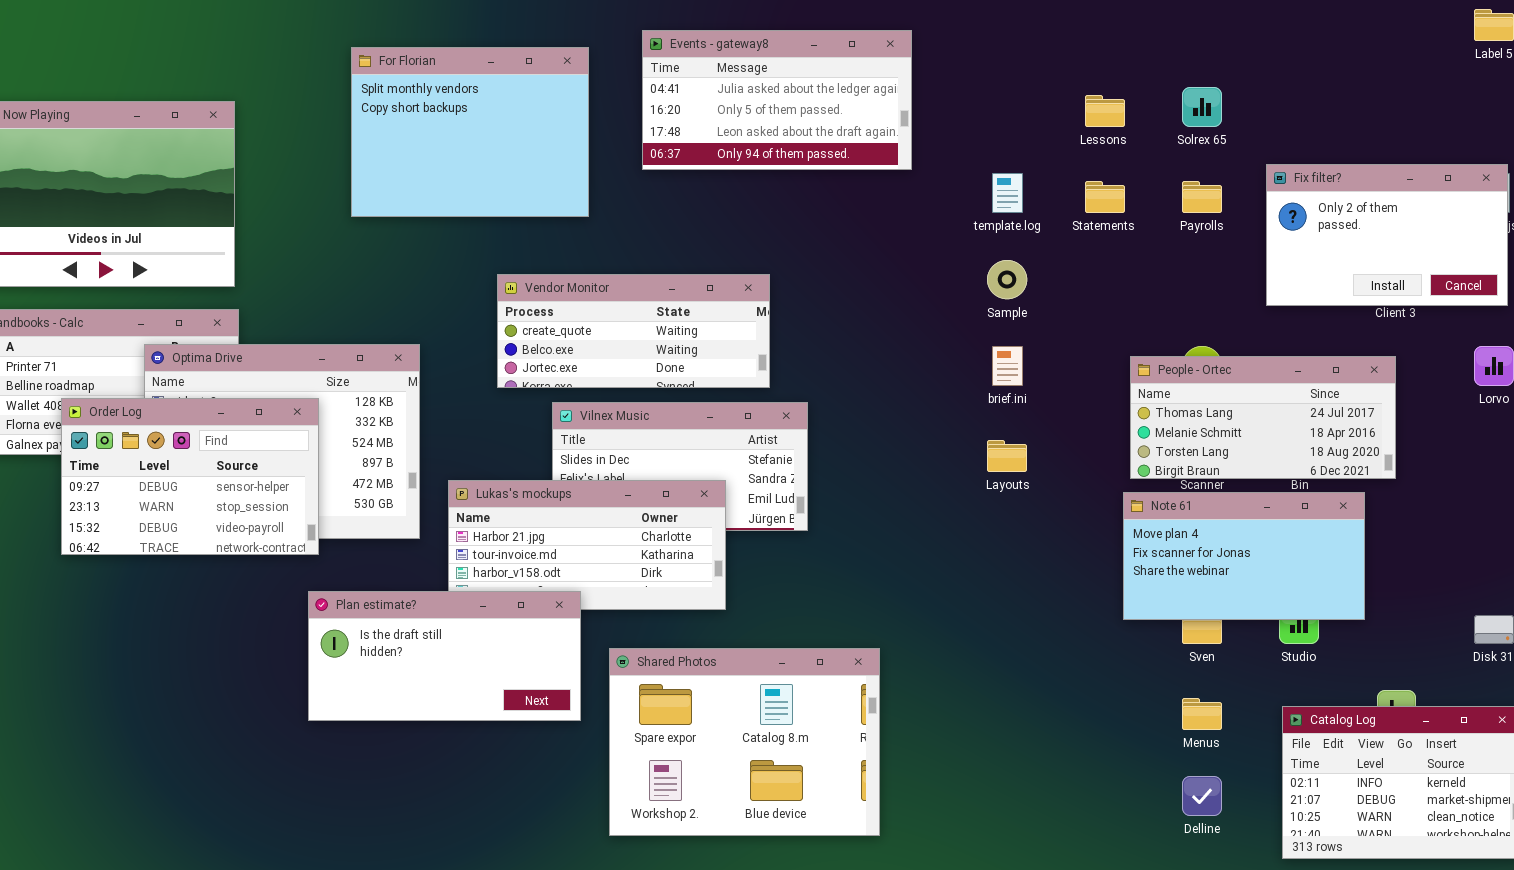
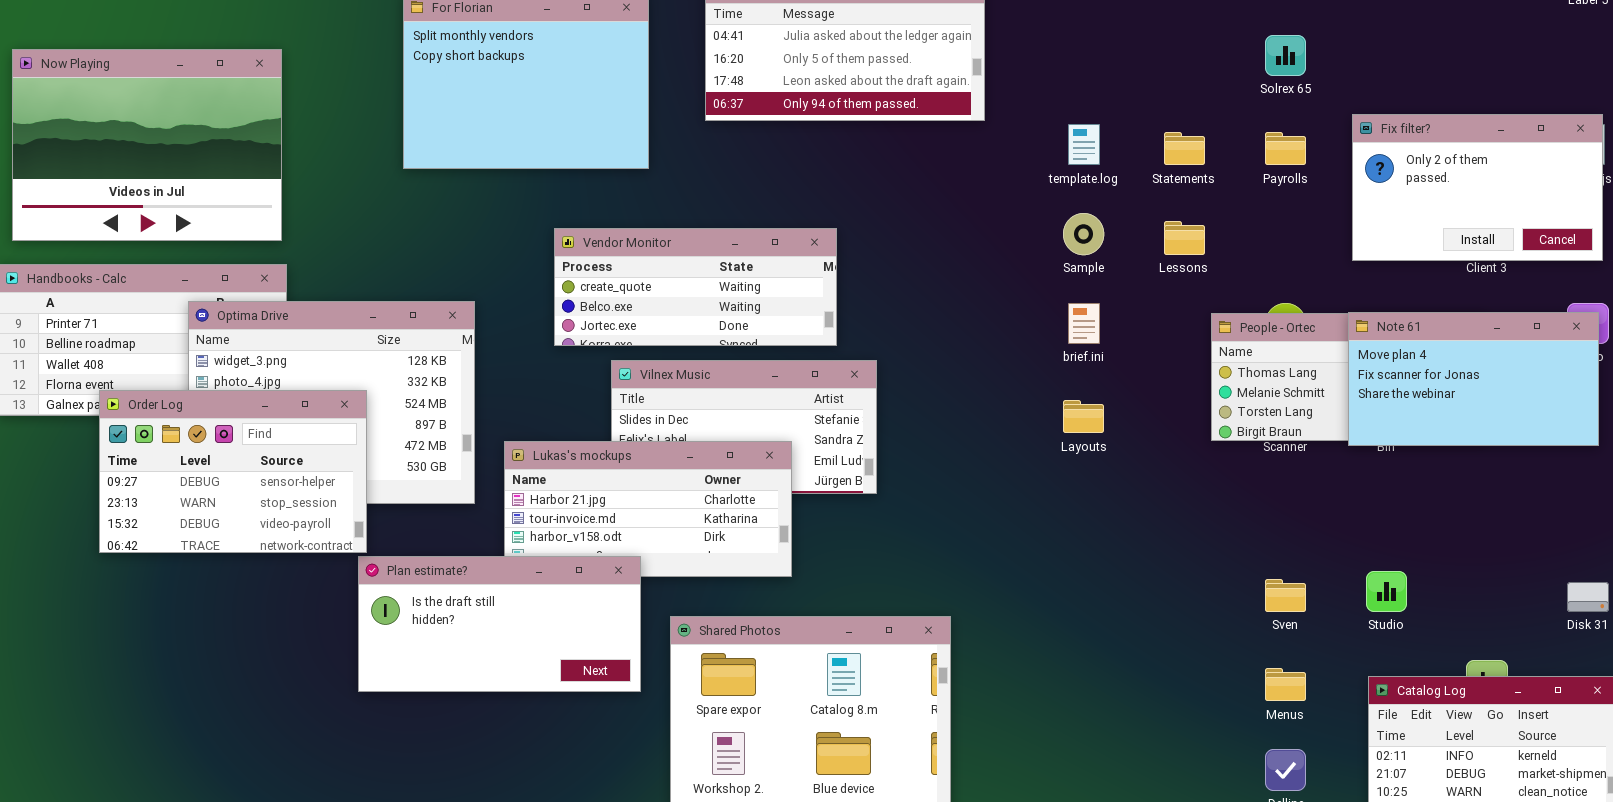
Lessons: [1085,95,1125,127] -> [1164,221,1205,255], moved
Order Log: [61,398,319,555] -> [99,390,367,553], moved
Note 61: [1123,492,1365,620] -> [1348,312,1599,446], moved

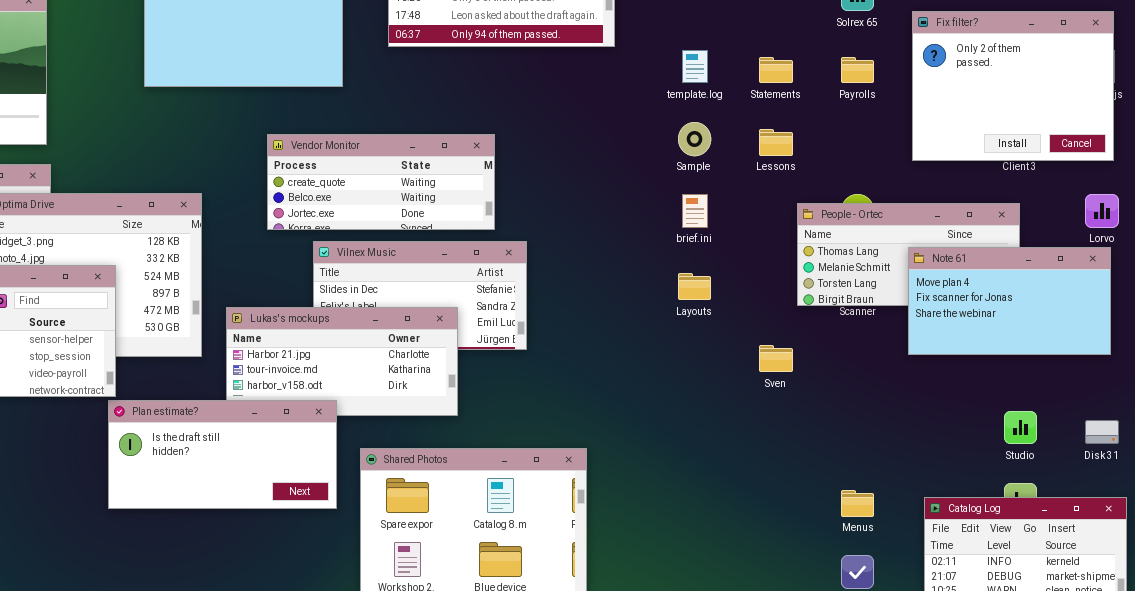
Fix filter?: [1352,114,1603,261] -> [912,11,1114,161], resized
Note 61: [1348,312,1599,446] -> [908,247,1111,355], moved
Studio: [1366,571,1407,612] -> [1004,411,1037,444], moved
Sven: [1265,579,1306,612] -> [759,345,793,372], moved

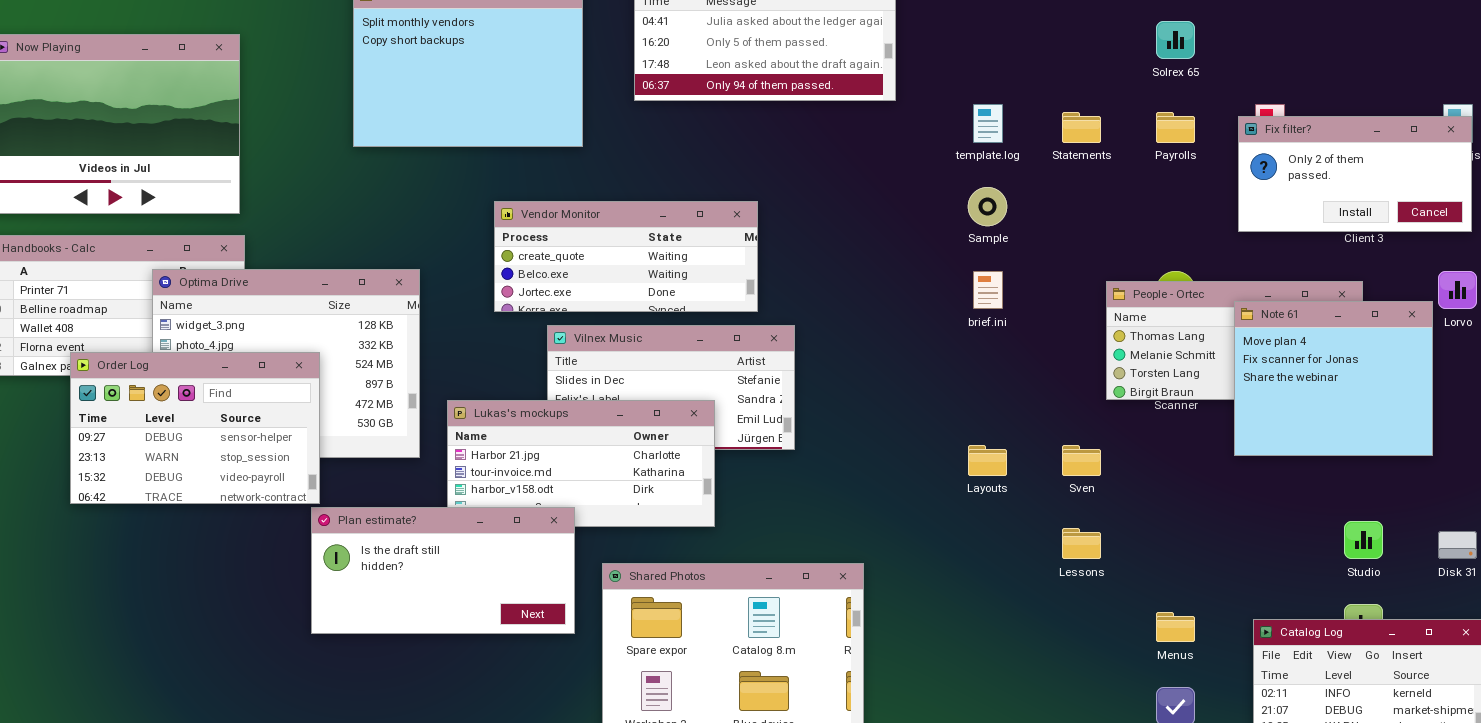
Fix filter?: [912,11,1114,161] -> [1238,116,1472,232], resized
Lessons: [759,129,793,156] -> [1062,528,1101,559], moved
Note 61: [908,247,1111,355] -> [1234,301,1433,456], resized
Layouts: [678,273,711,300] -> [968,445,1007,476], moved

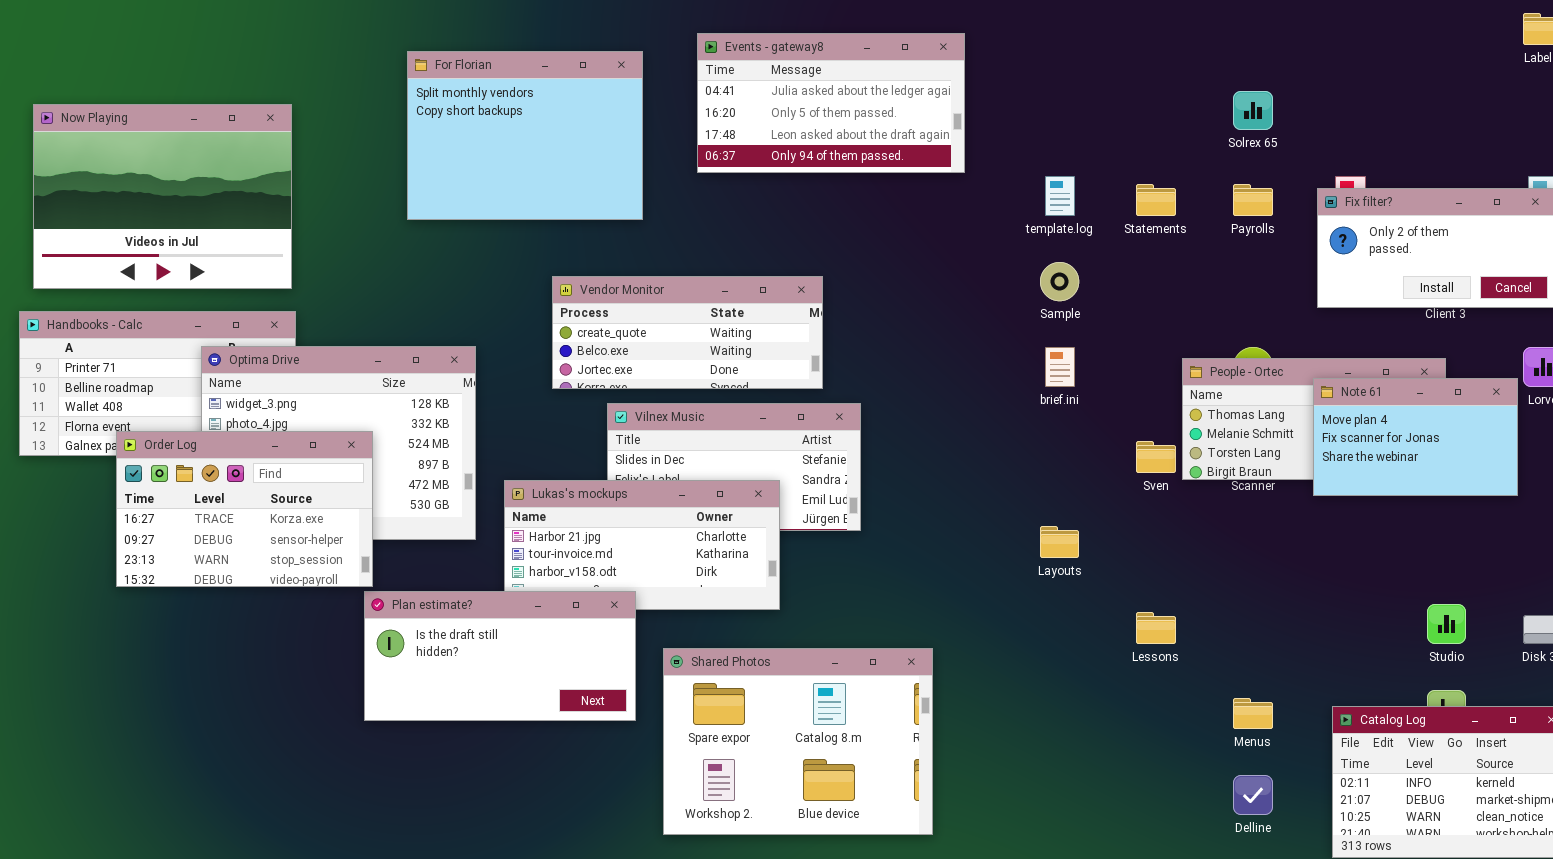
Note 61: [1234,301,1433,456] -> [1313,378,1518,496], resized
Order Log: [70,352,320,504] -> [116,431,373,587], scrolled up 1 row
Sven: [1062,445,1101,476] -> [1136,441,1176,473], moved

